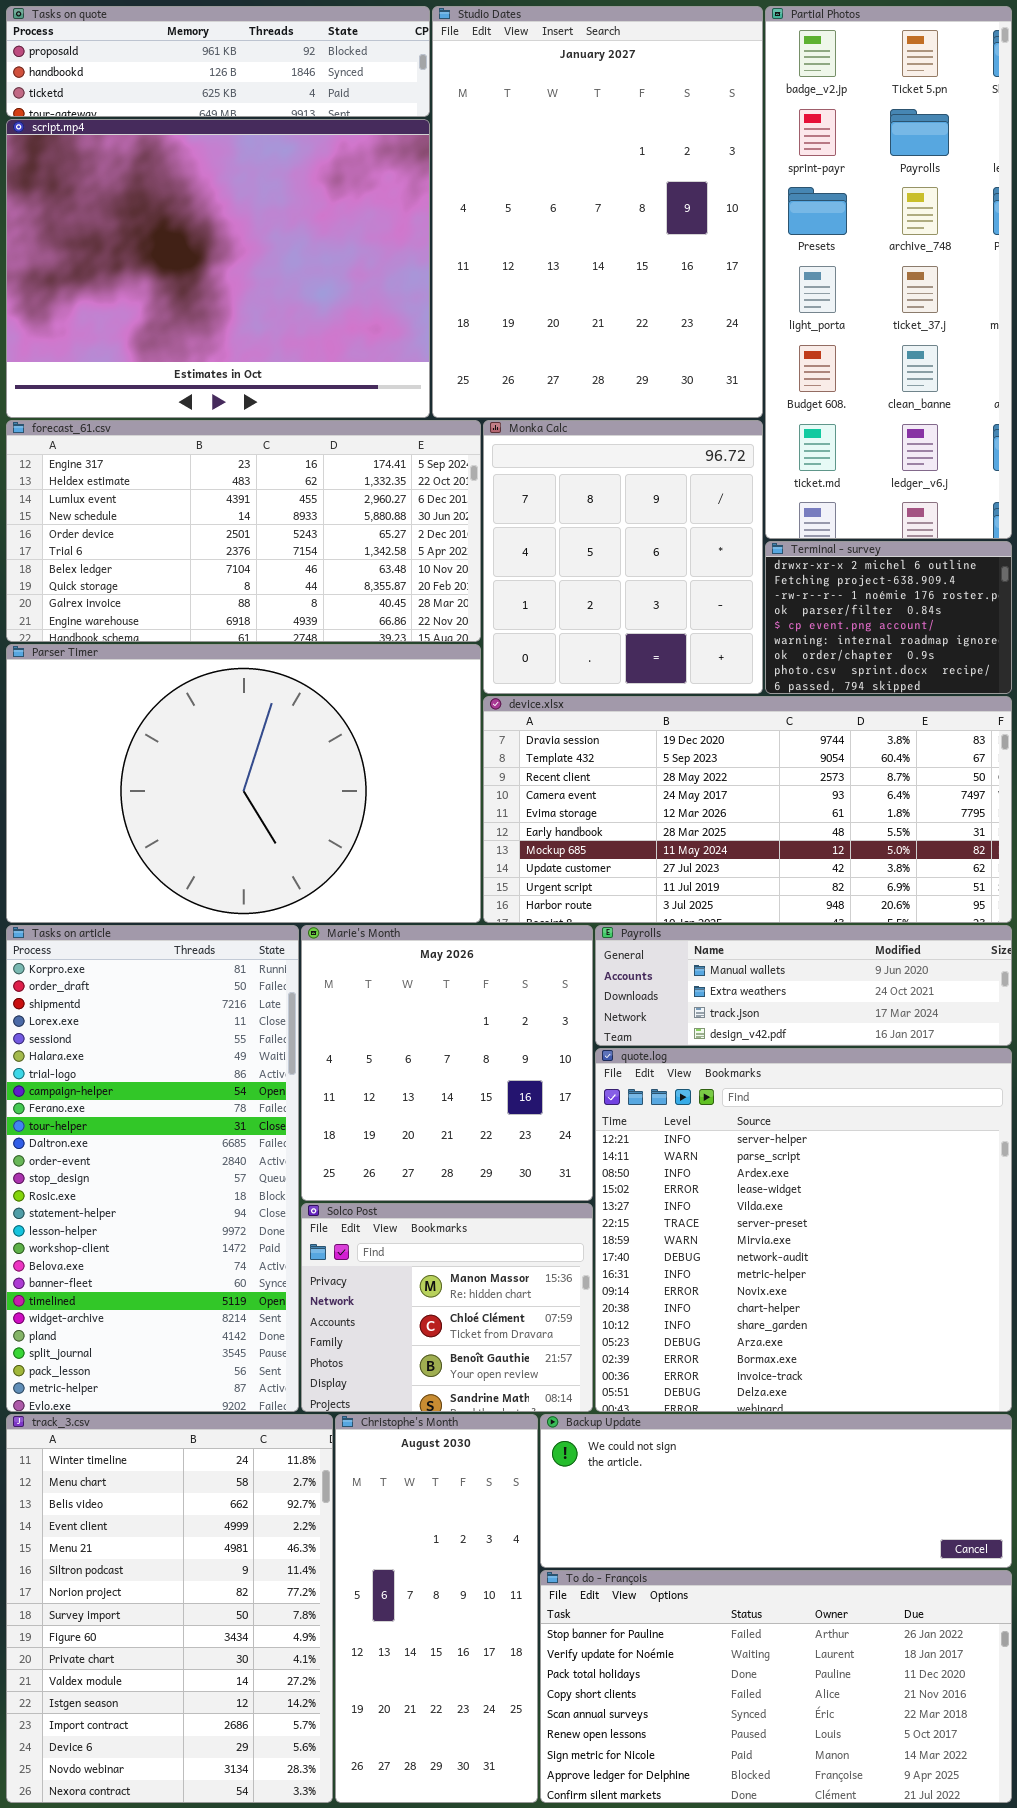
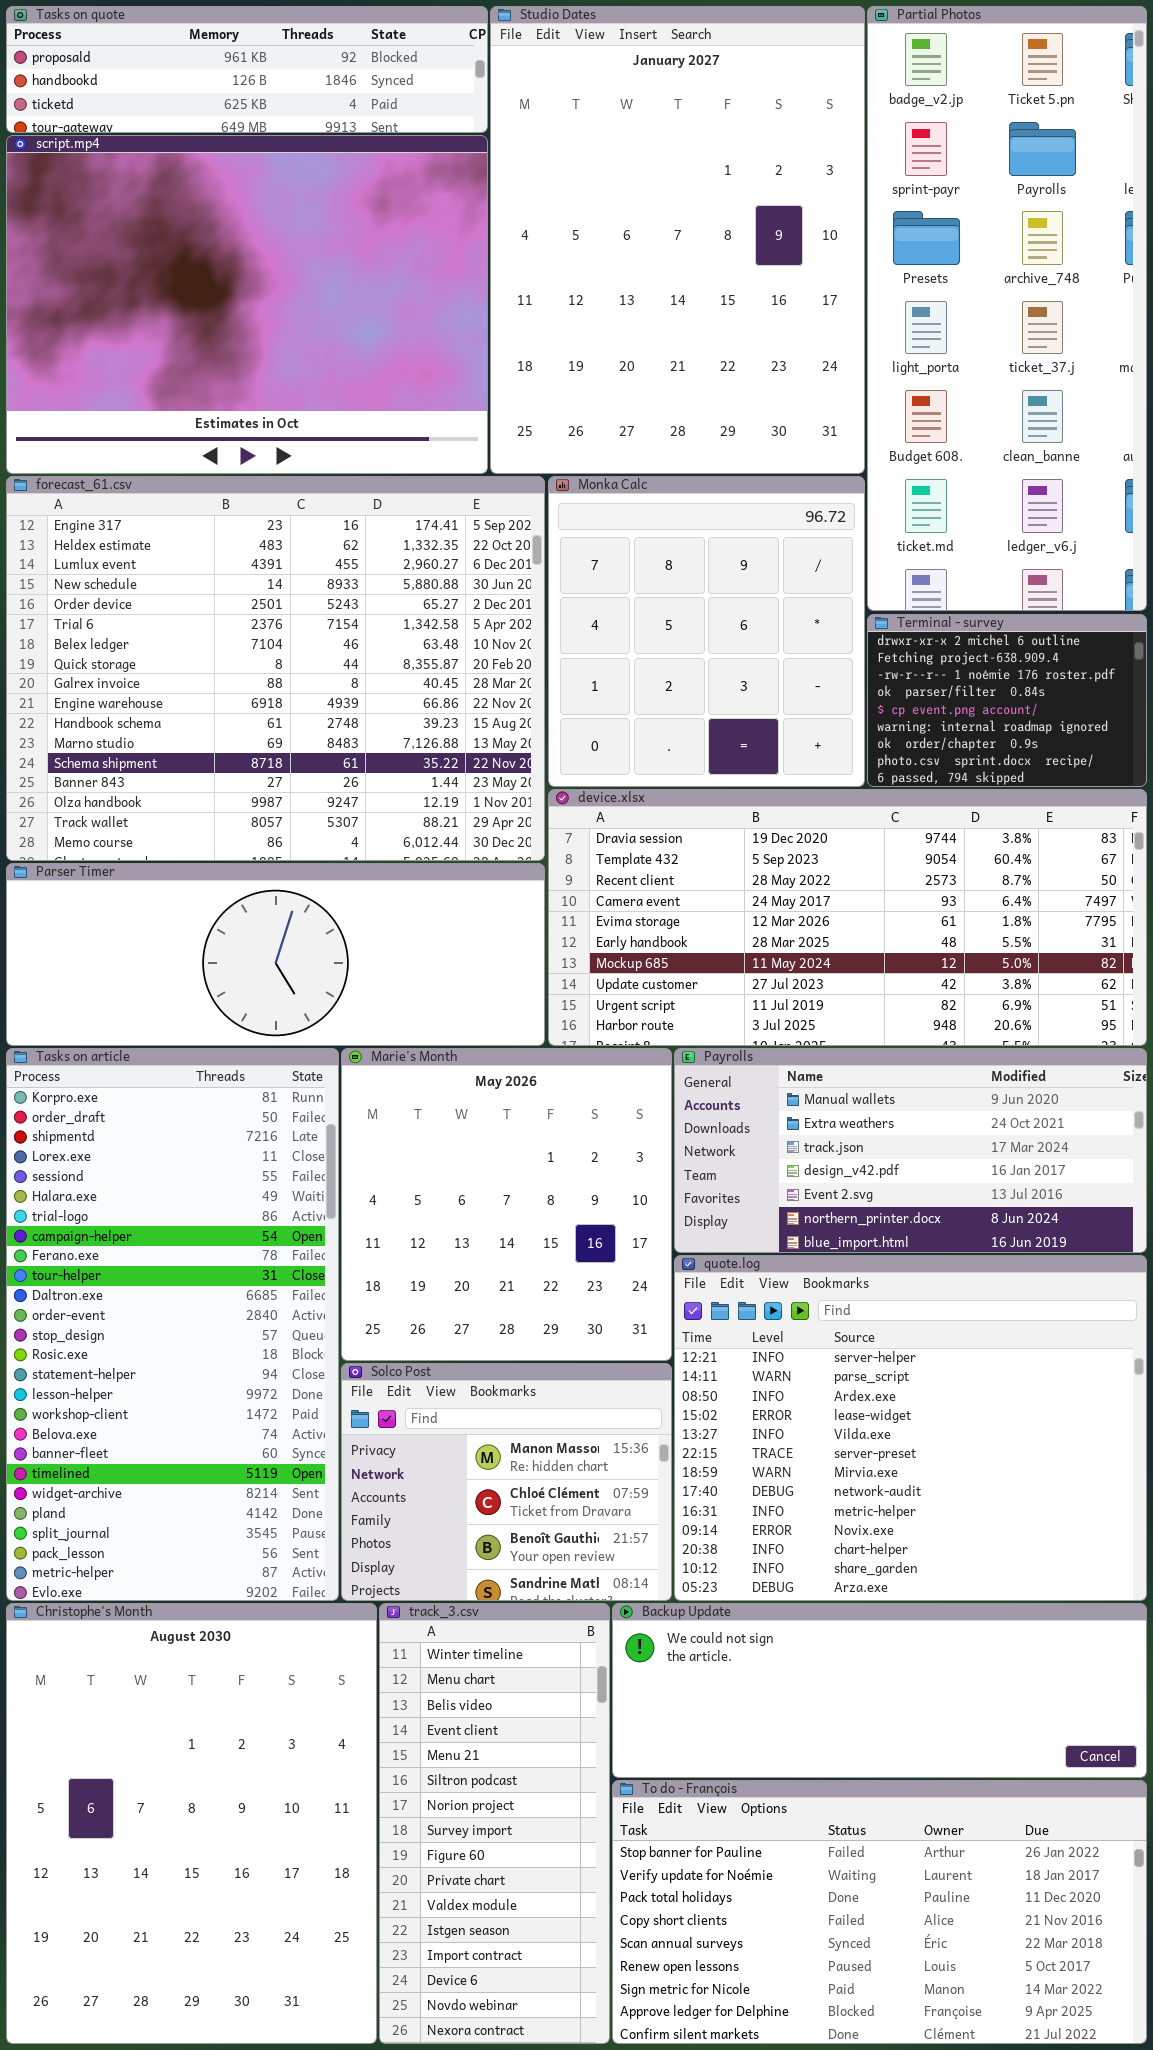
forecast_61.csv: [6,420,481,642] -> [6,476,545,861], resized
Parser Timer: [6,644,481,923] -> [6,863,545,1046], resized
Payrolls: [595,925,1012,1046] -> [674,1048,1147,1253], resized
quote.log: [595,1048,1012,1412] -> [674,1255,1147,1601], resized
track_3.csv: [6,1414,333,1803] -> [379,1603,610,2044], moved, resized
Christophe's Month: [335,1414,538,1803] -> [6,1603,377,2044], moved, resized

